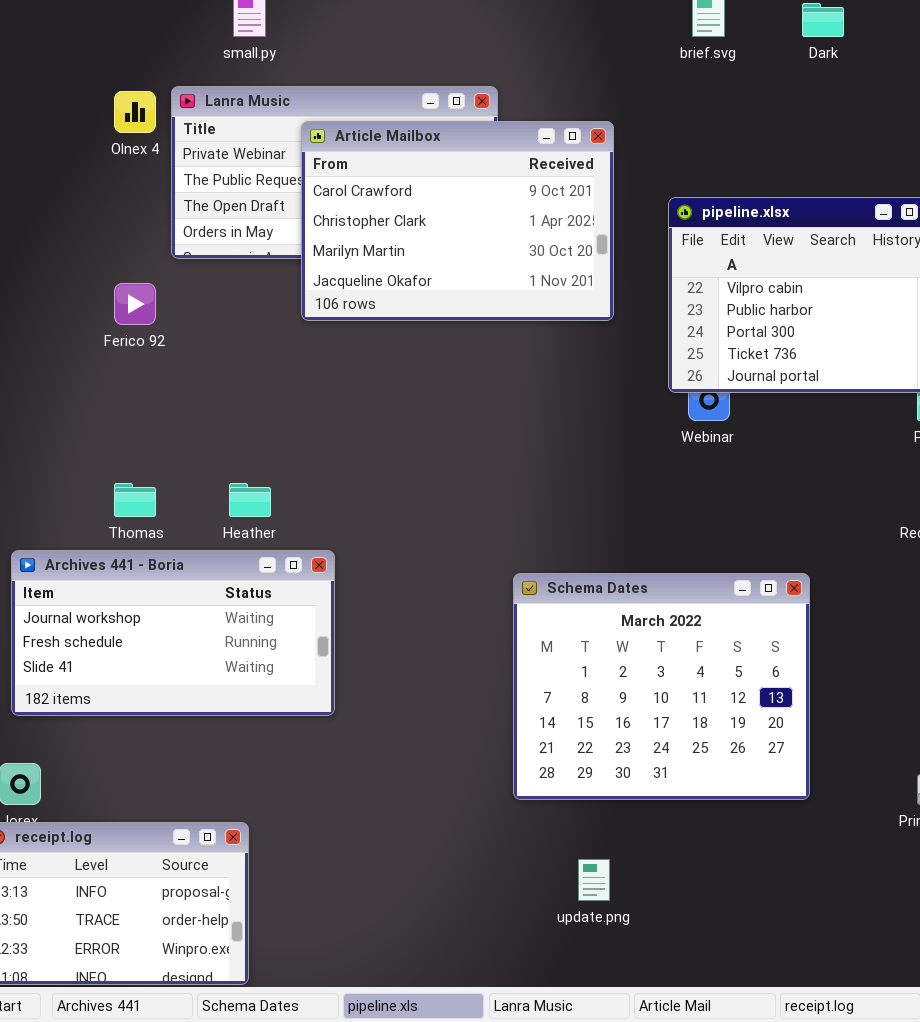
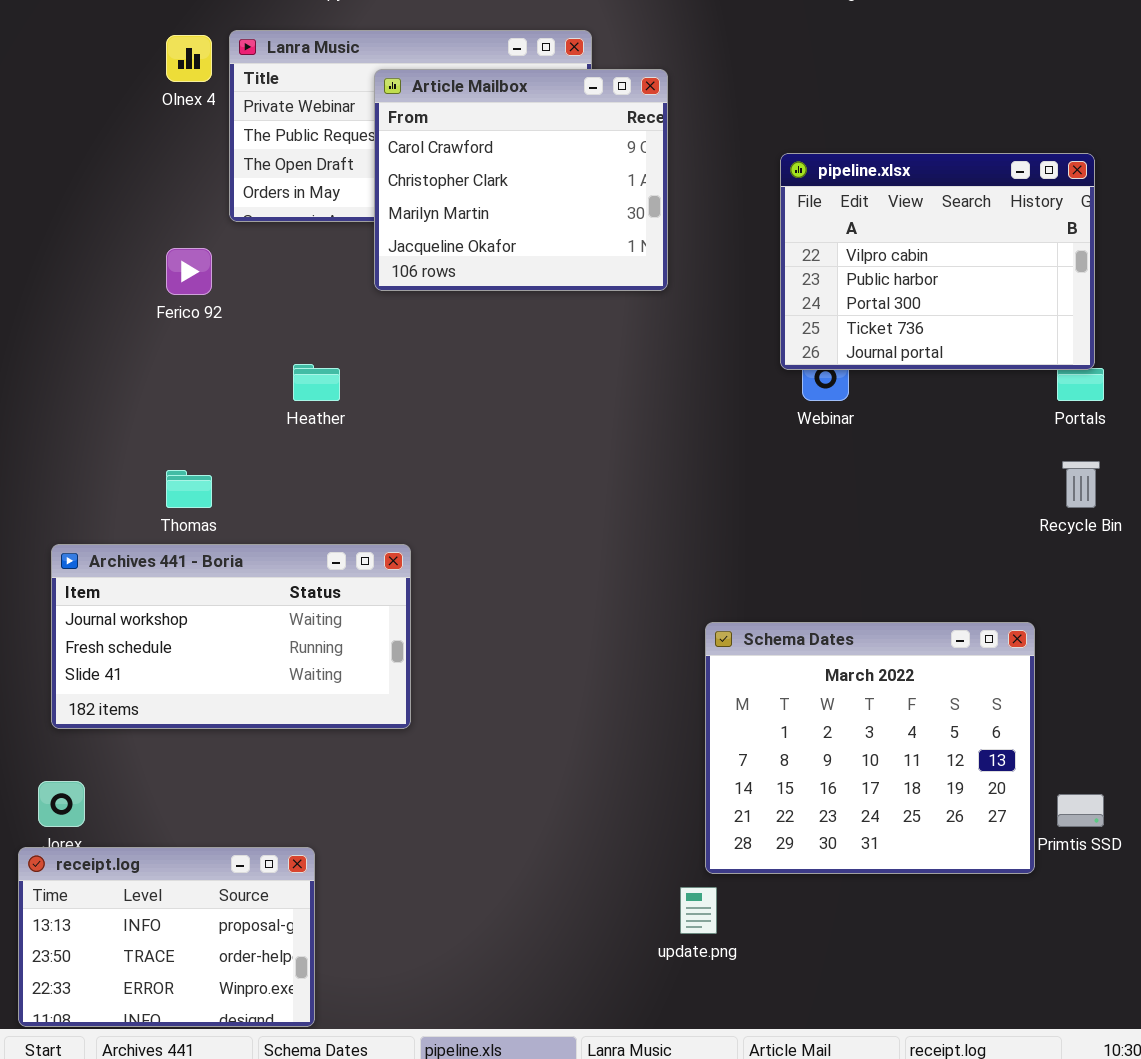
Article Mailbox: [301,121,614,321] -> [374,69,668,291], resized
Heather: [229,483,271,517] -> [293,364,340,401], moved
Schema Dates: [513,573,810,800] -> [705,622,1035,874], moved

